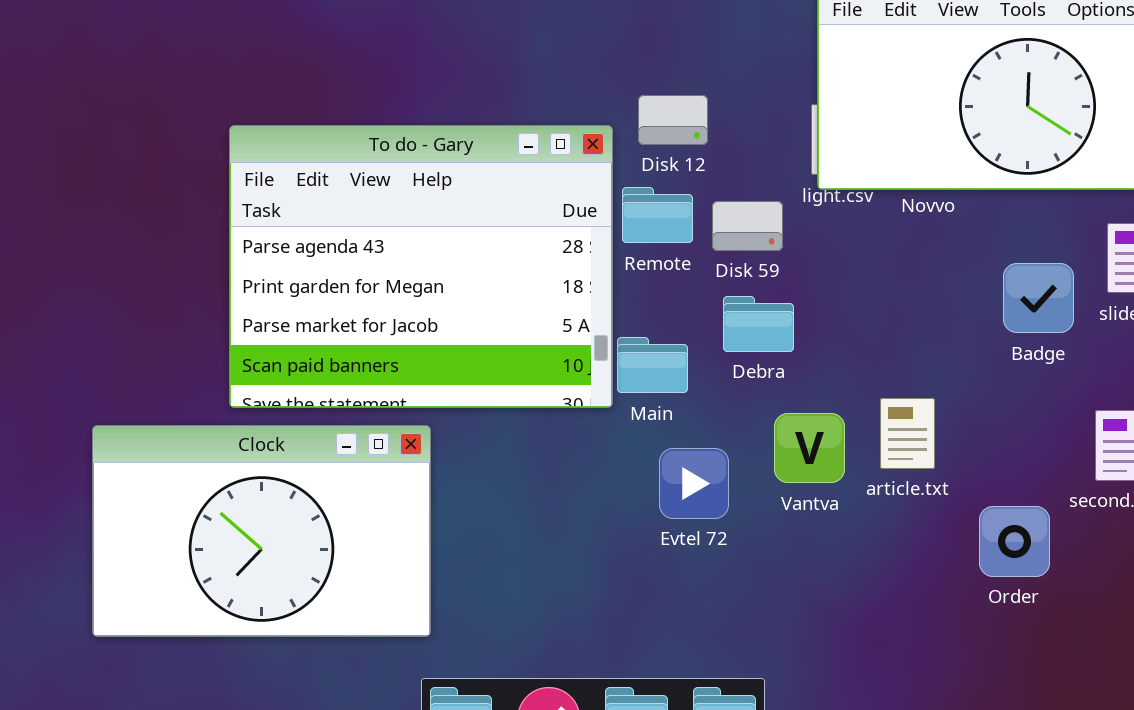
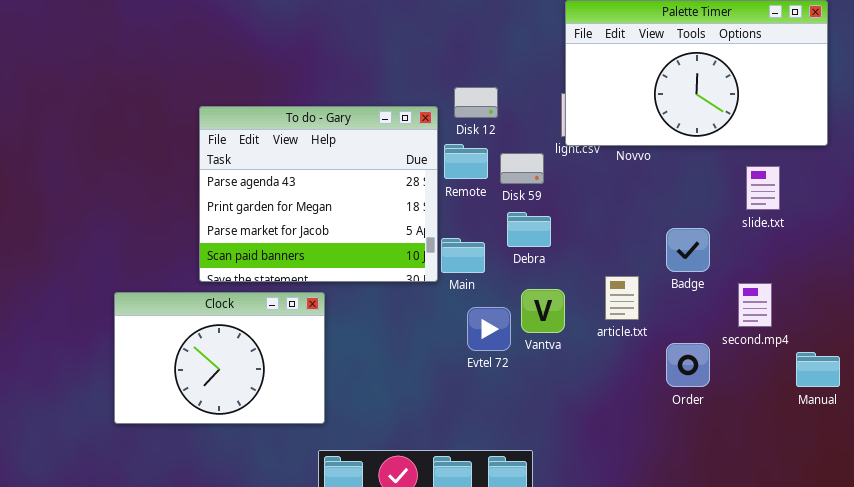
Badge: [1003,263,1074,333] -> [666,228,710,272], moved
Vantva: [774,413,845,483] -> [521,289,565,333], moved

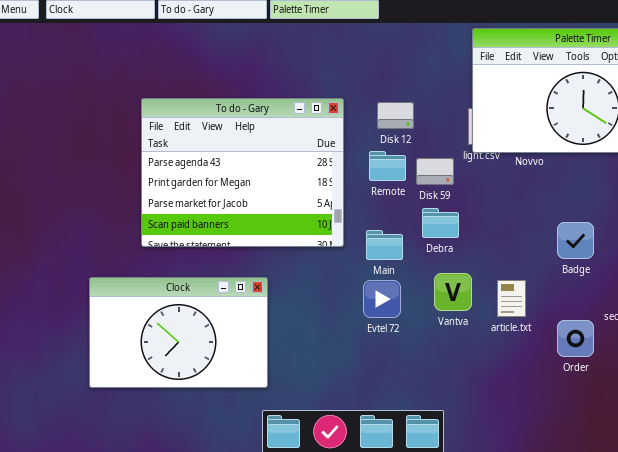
To do - Gary: [199,106,438,282] -> [141,98,344,247], moved
article.txt: [605,276,639,320] -> [497,280,526,317], moved
Evtel 72: [467,307,511,351] -> [363,280,401,318], moved

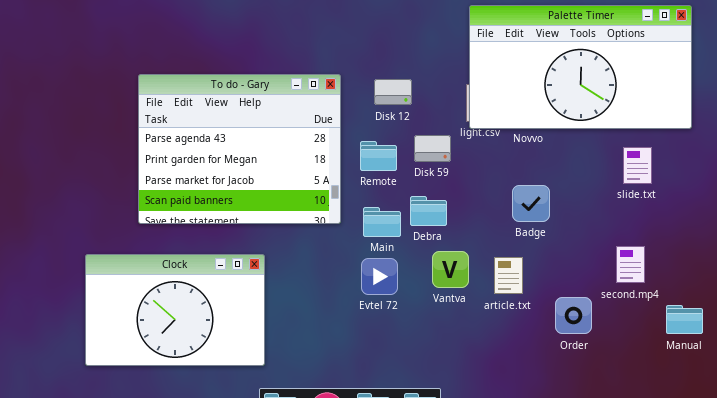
Remote: [369,151,406,181] -> [360,141,397,171], moved
Debra: [422,208,459,238] -> [410,196,447,226], moved
Badge: [557,222,594,259] -> [512,185,550,222], moved

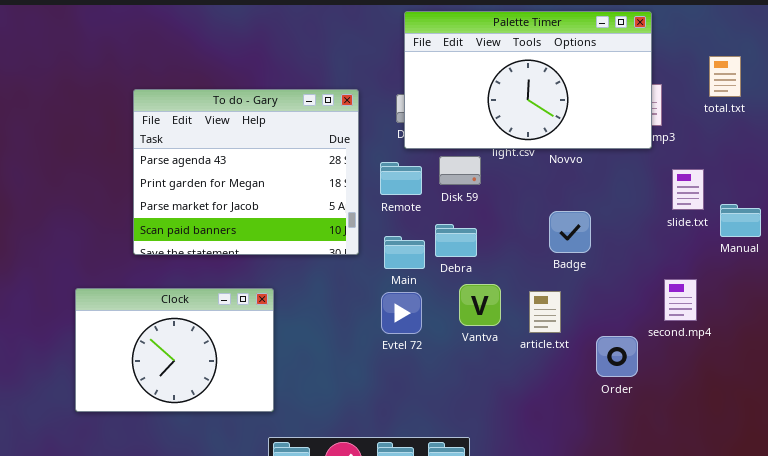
Palette Timer: [469,5,692,129] -> [404,11,652,149], moved
Manual: [666,305,703,334] -> [720,204,761,237], moved

